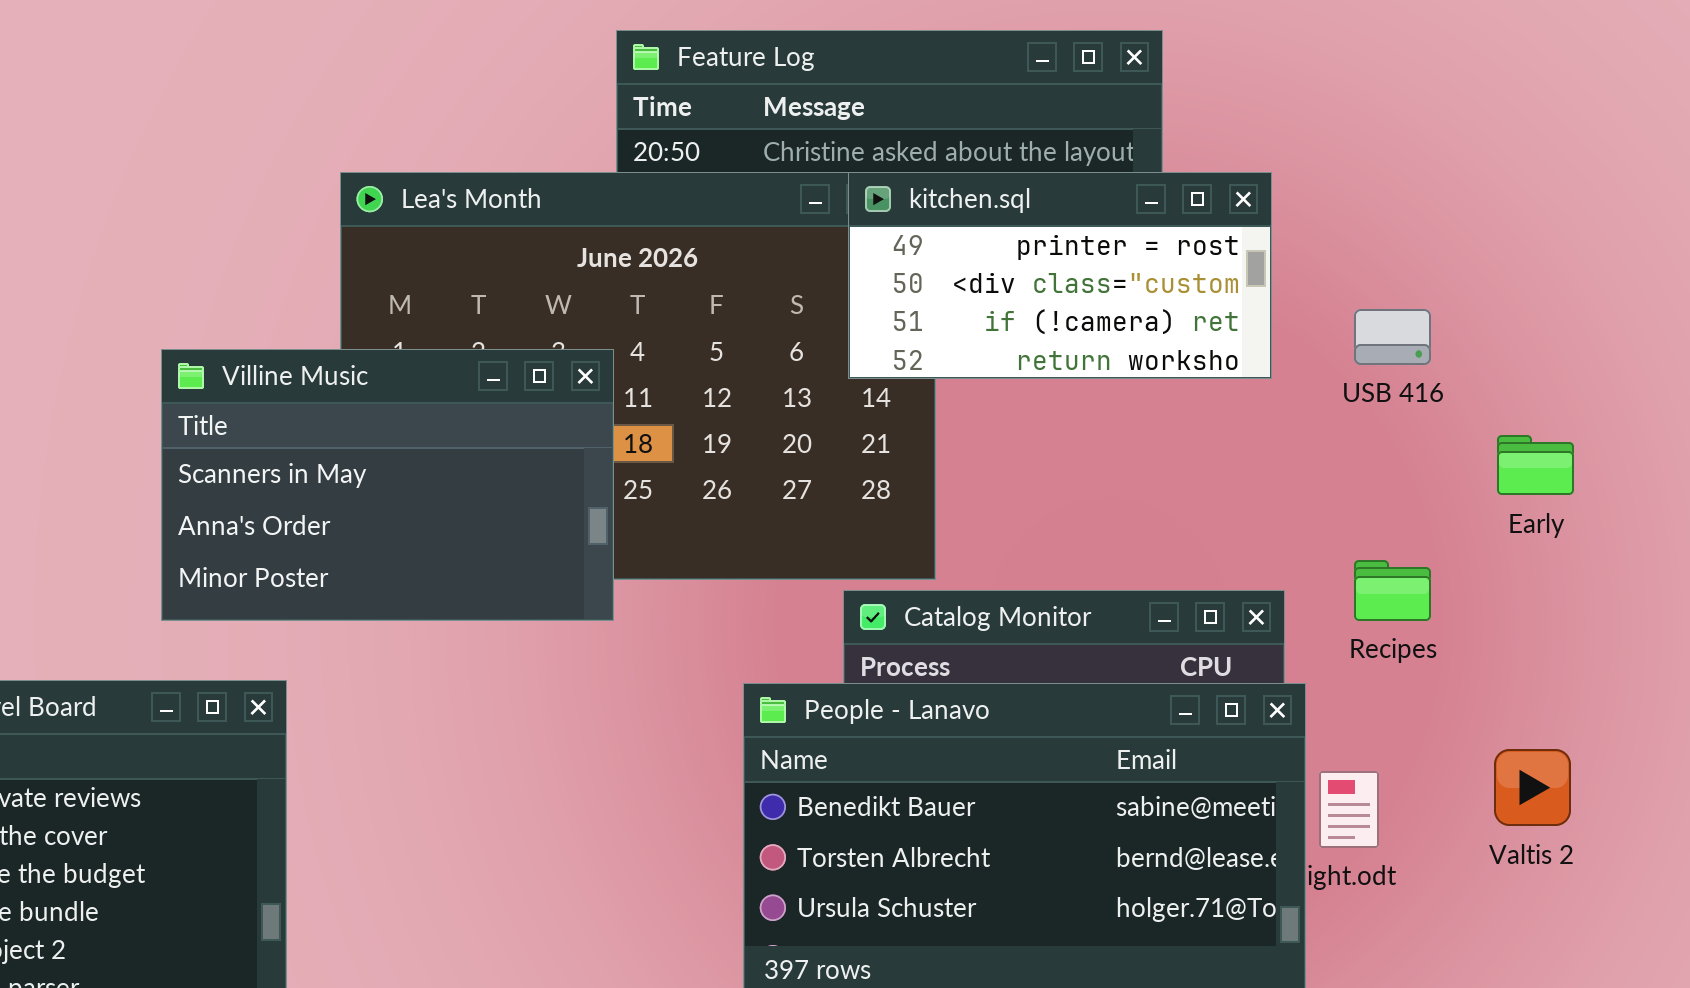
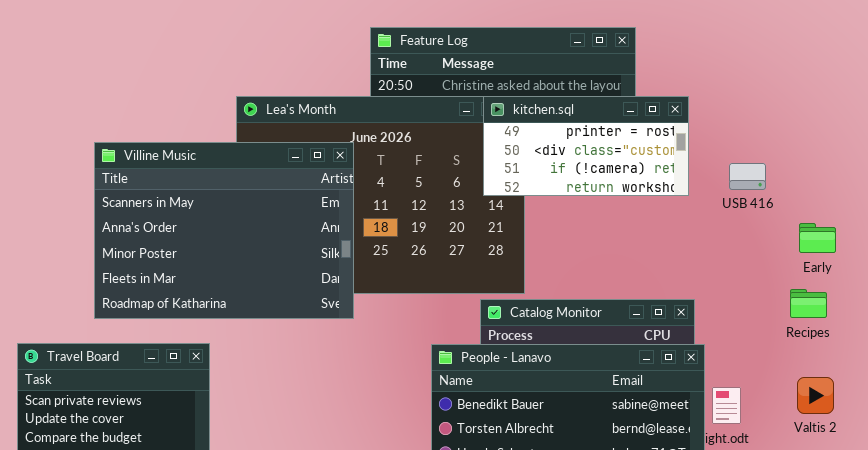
Villine Music: [161,349,614,621] -> [94,142,354,319], moved, resized
Recipes: [1354,560,1431,621] -> [790,289,827,318], moved

